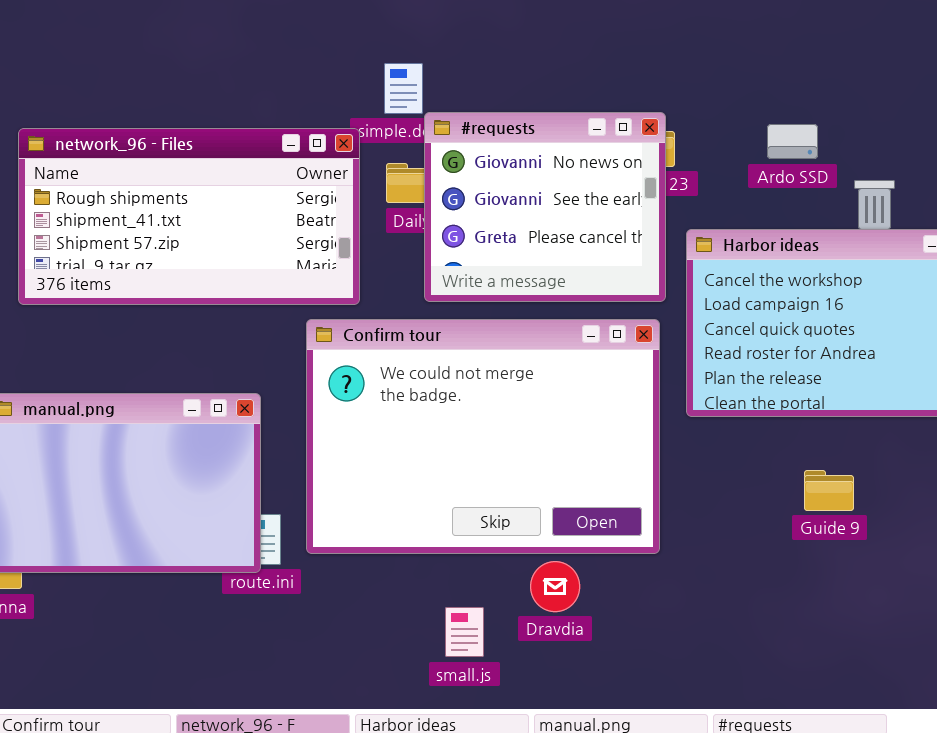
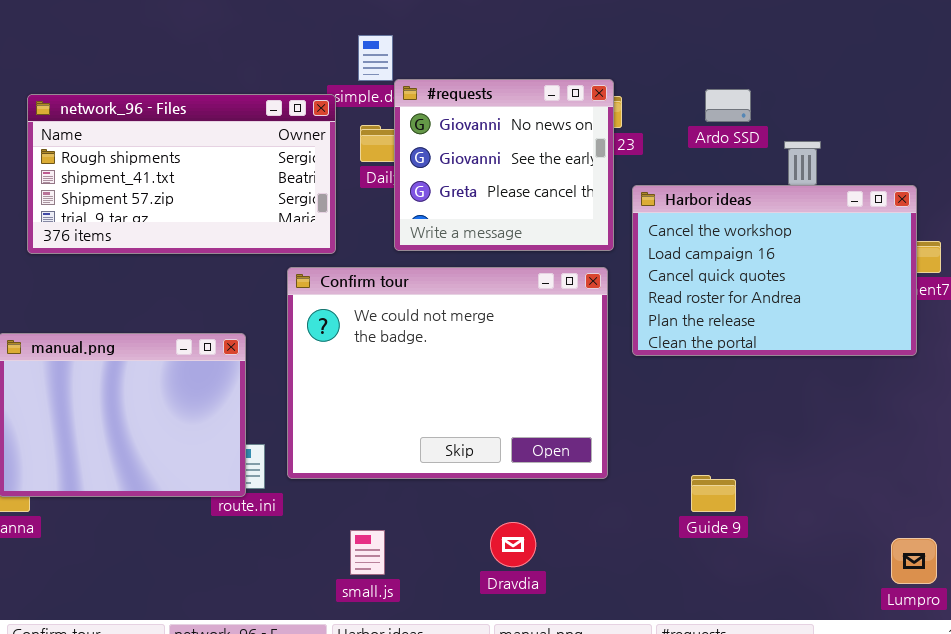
Guide 9: [804,470,854,511] -> [691,475,736,512], moved
Dravdia: [530,561,580,612] -> [490,522,536,567], moved
small.js: [445,607,484,657] -> [350,530,385,575], moved

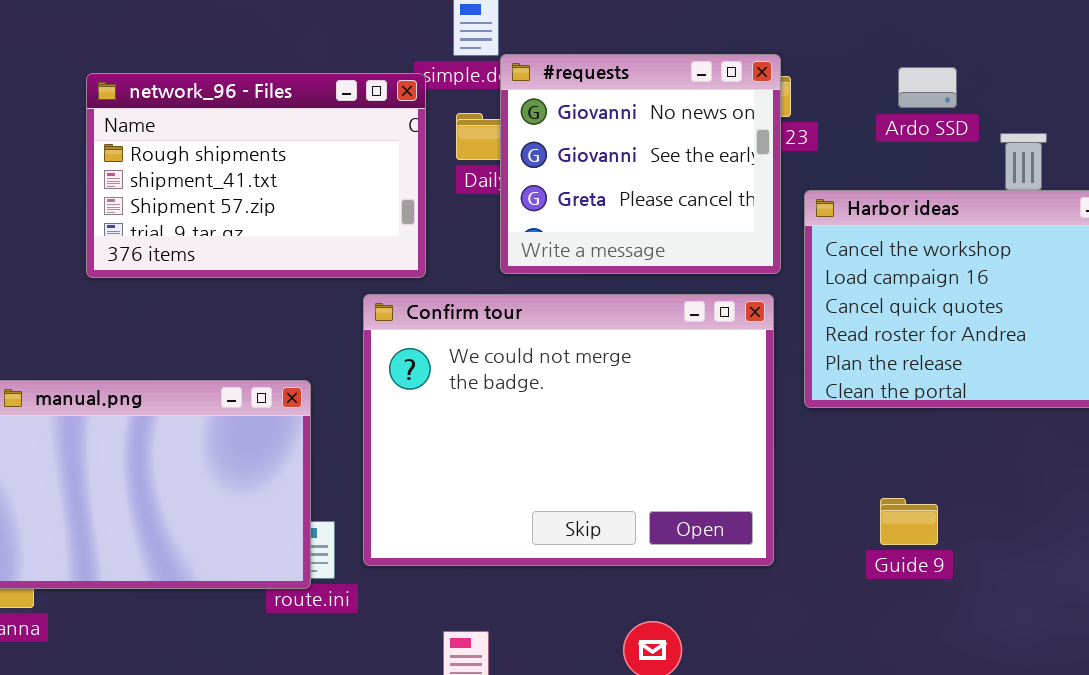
network_96 - Files: [27,94,336,254] -> [86,73,426,278], resized
Guide 9: [691,475,736,512] -> [880,498,938,545], moved

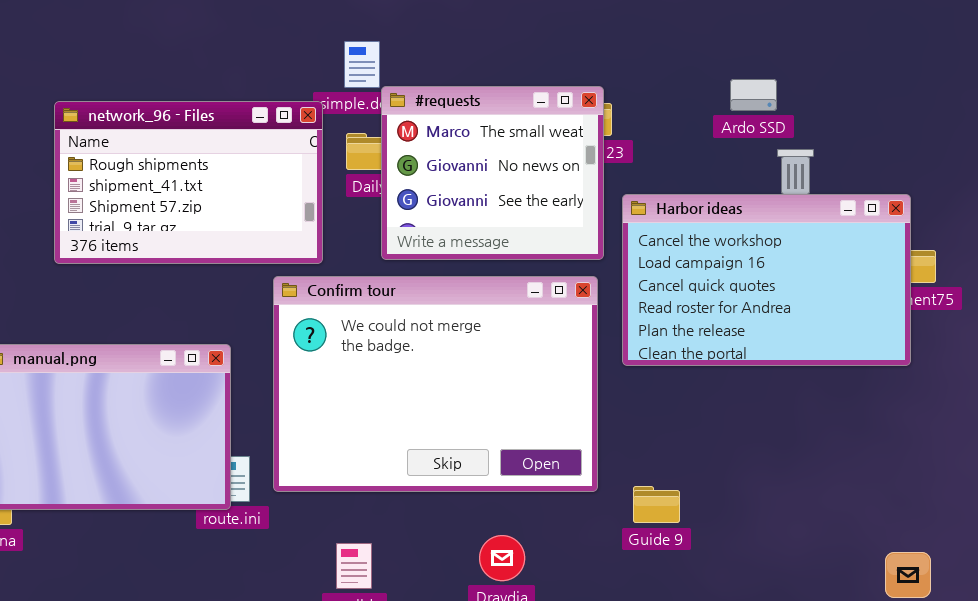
#requests: [500,54,781,274] -> [381,86,604,260], scrolled up 1 row
Ardo SSD: [898,67,957,108] -> [730,79,777,111], moved
Guide 9: [880,498,938,545] -> [633,486,680,523], moved

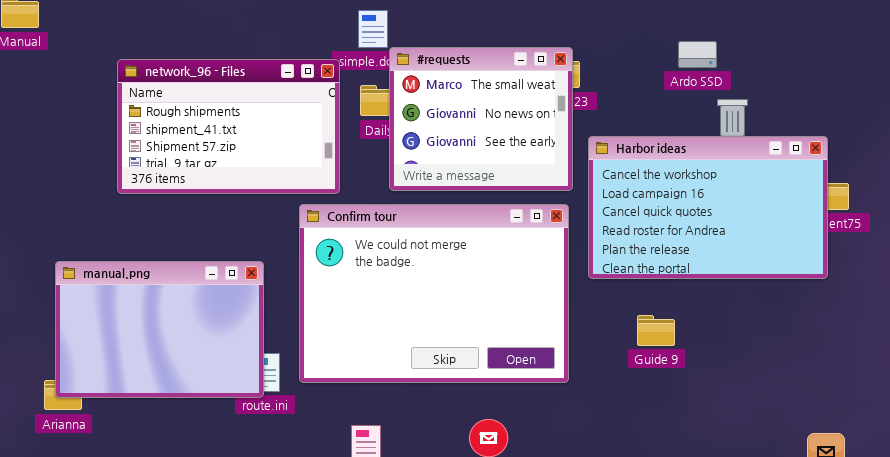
Guide 9: [633,486,680,523] -> [637,315,675,346], moved

